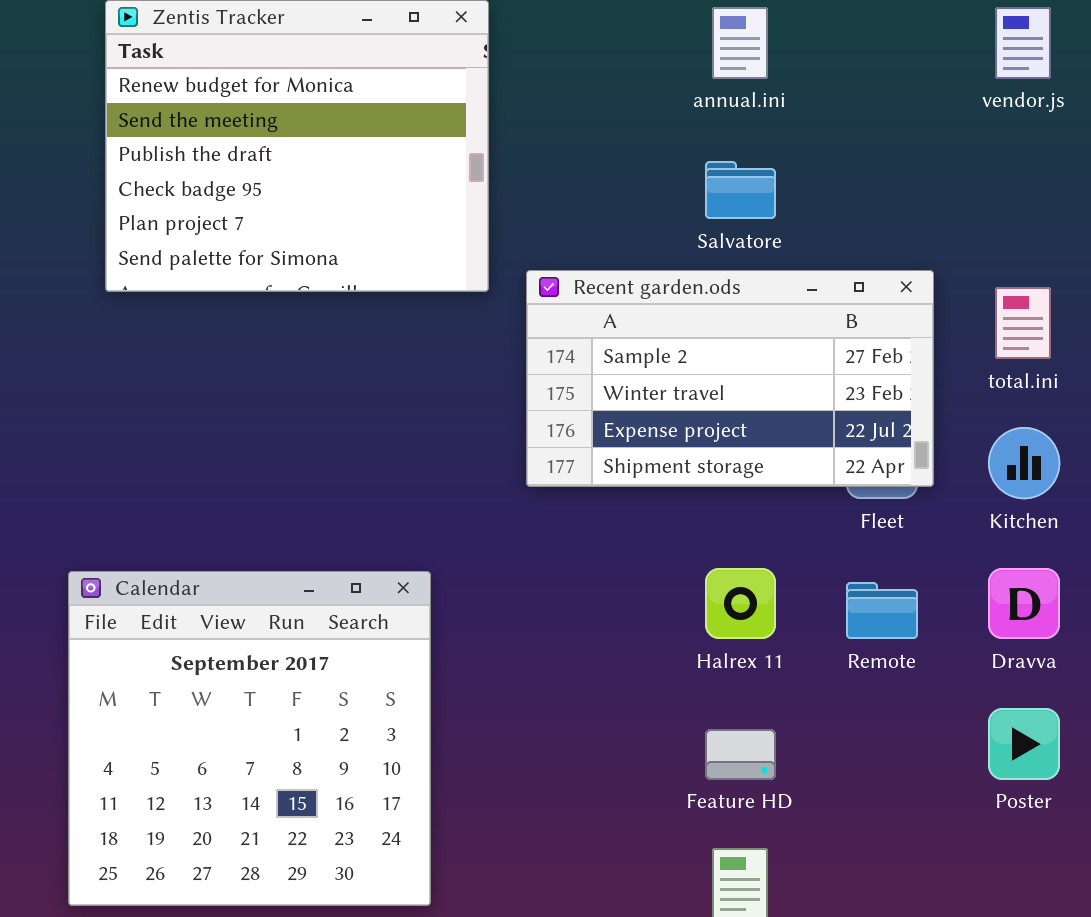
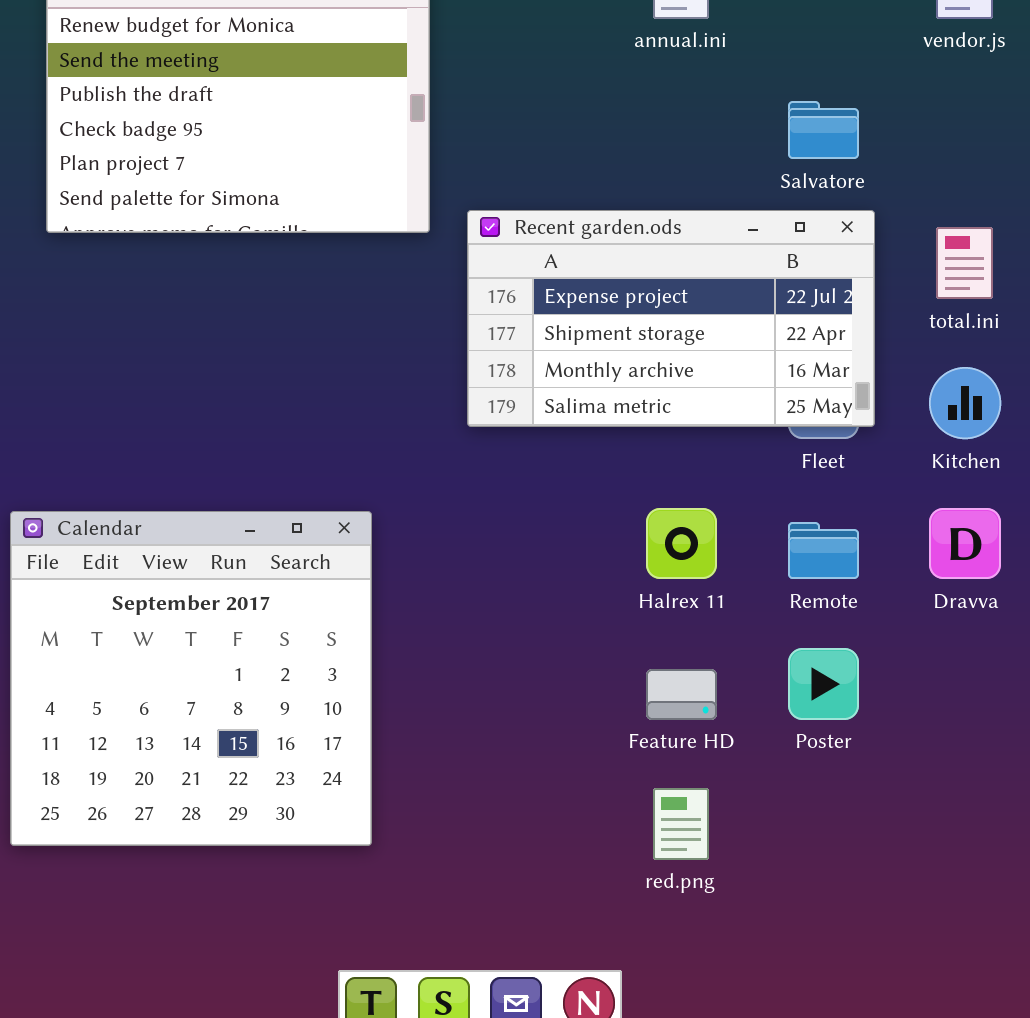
Salvatore: [705,161,776,219] -> [788,101,859,159], moved
Recent garden.ods: [526,270,934,487] -> [467,210,875,427], scrolled down 2 rows
Poster: [988,708,1060,780] -> [788,648,859,720], moved

